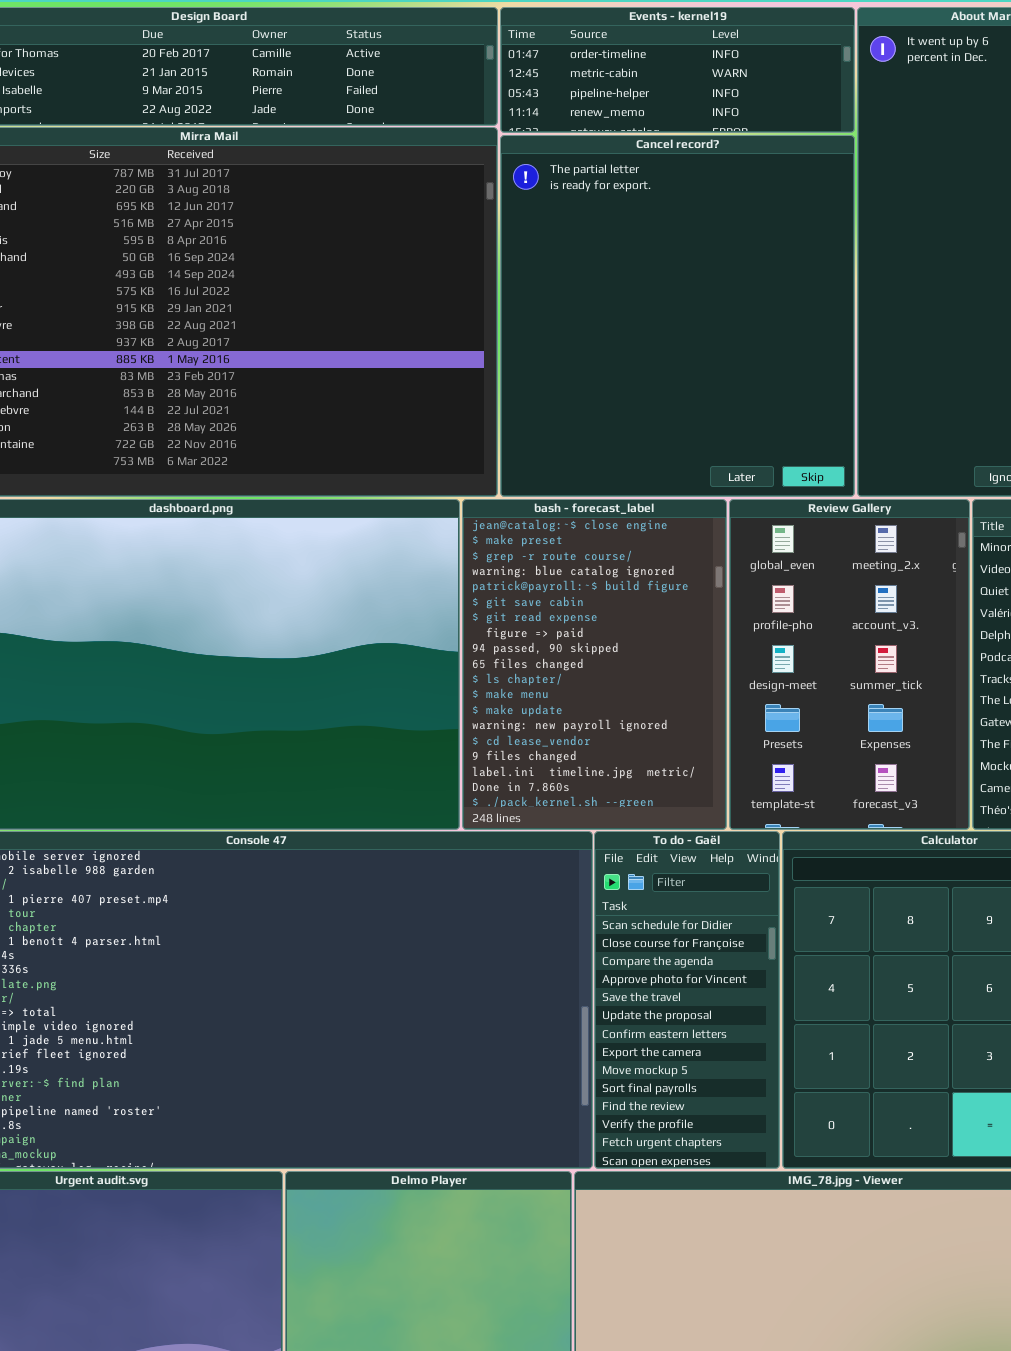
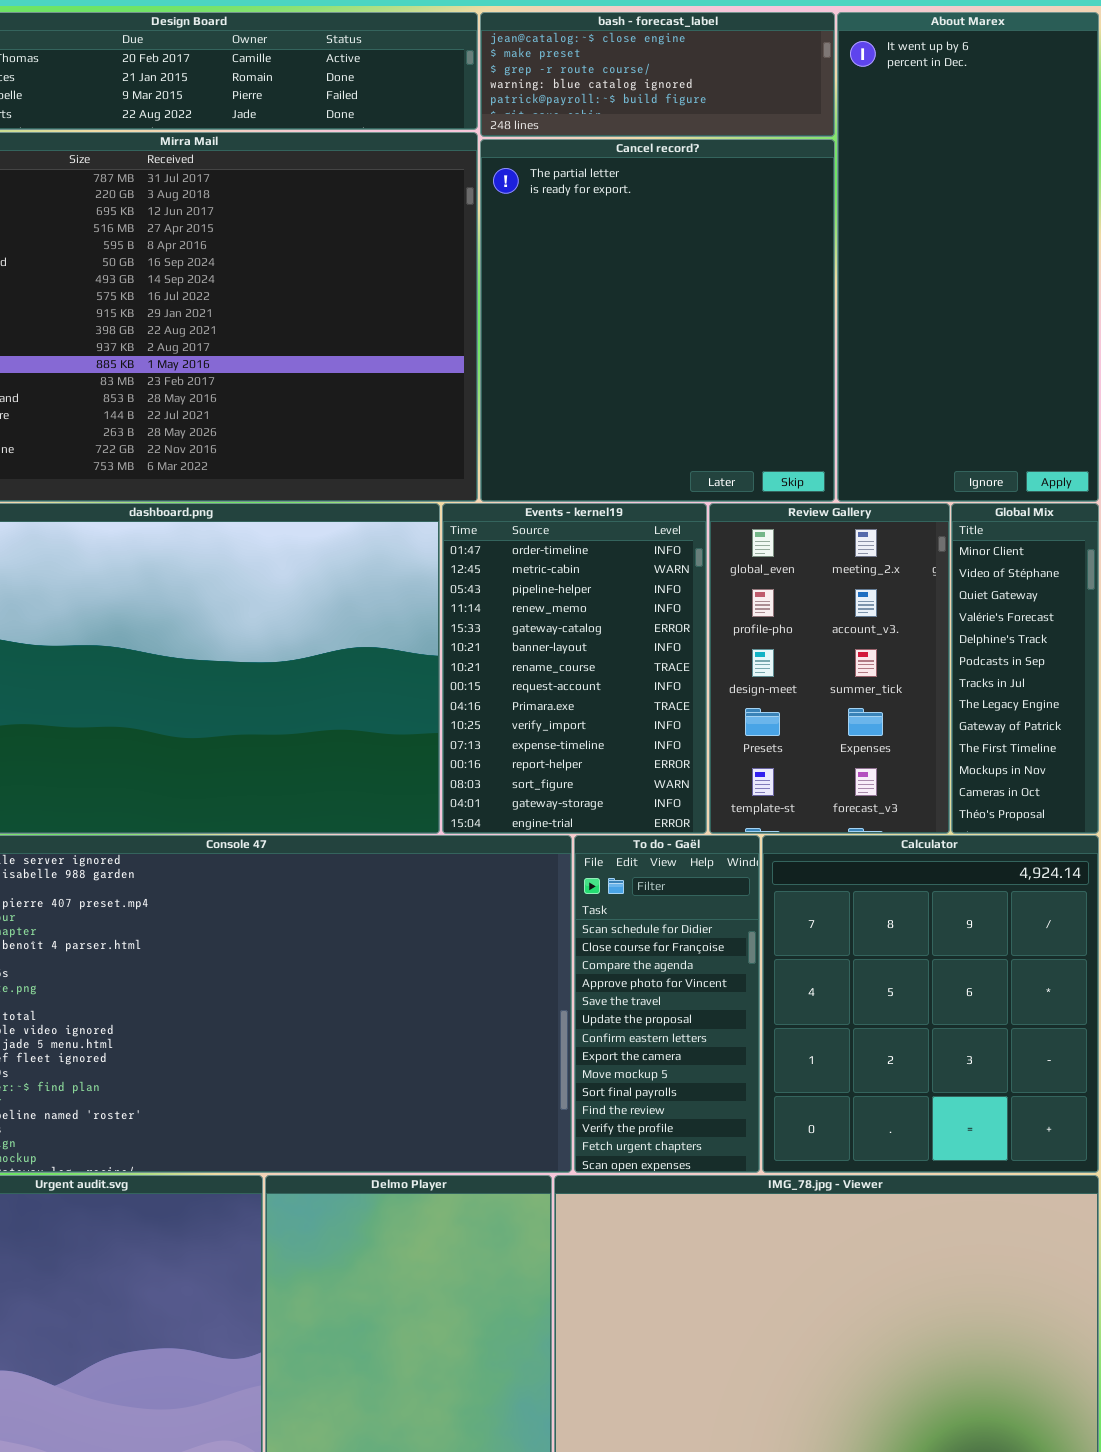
Events - kernel19: [500,7,855,133] -> [442,503,707,834], moved, resized
bash - forecast_label: [462,499,727,830] -> [480,12,835,137], moved, resized

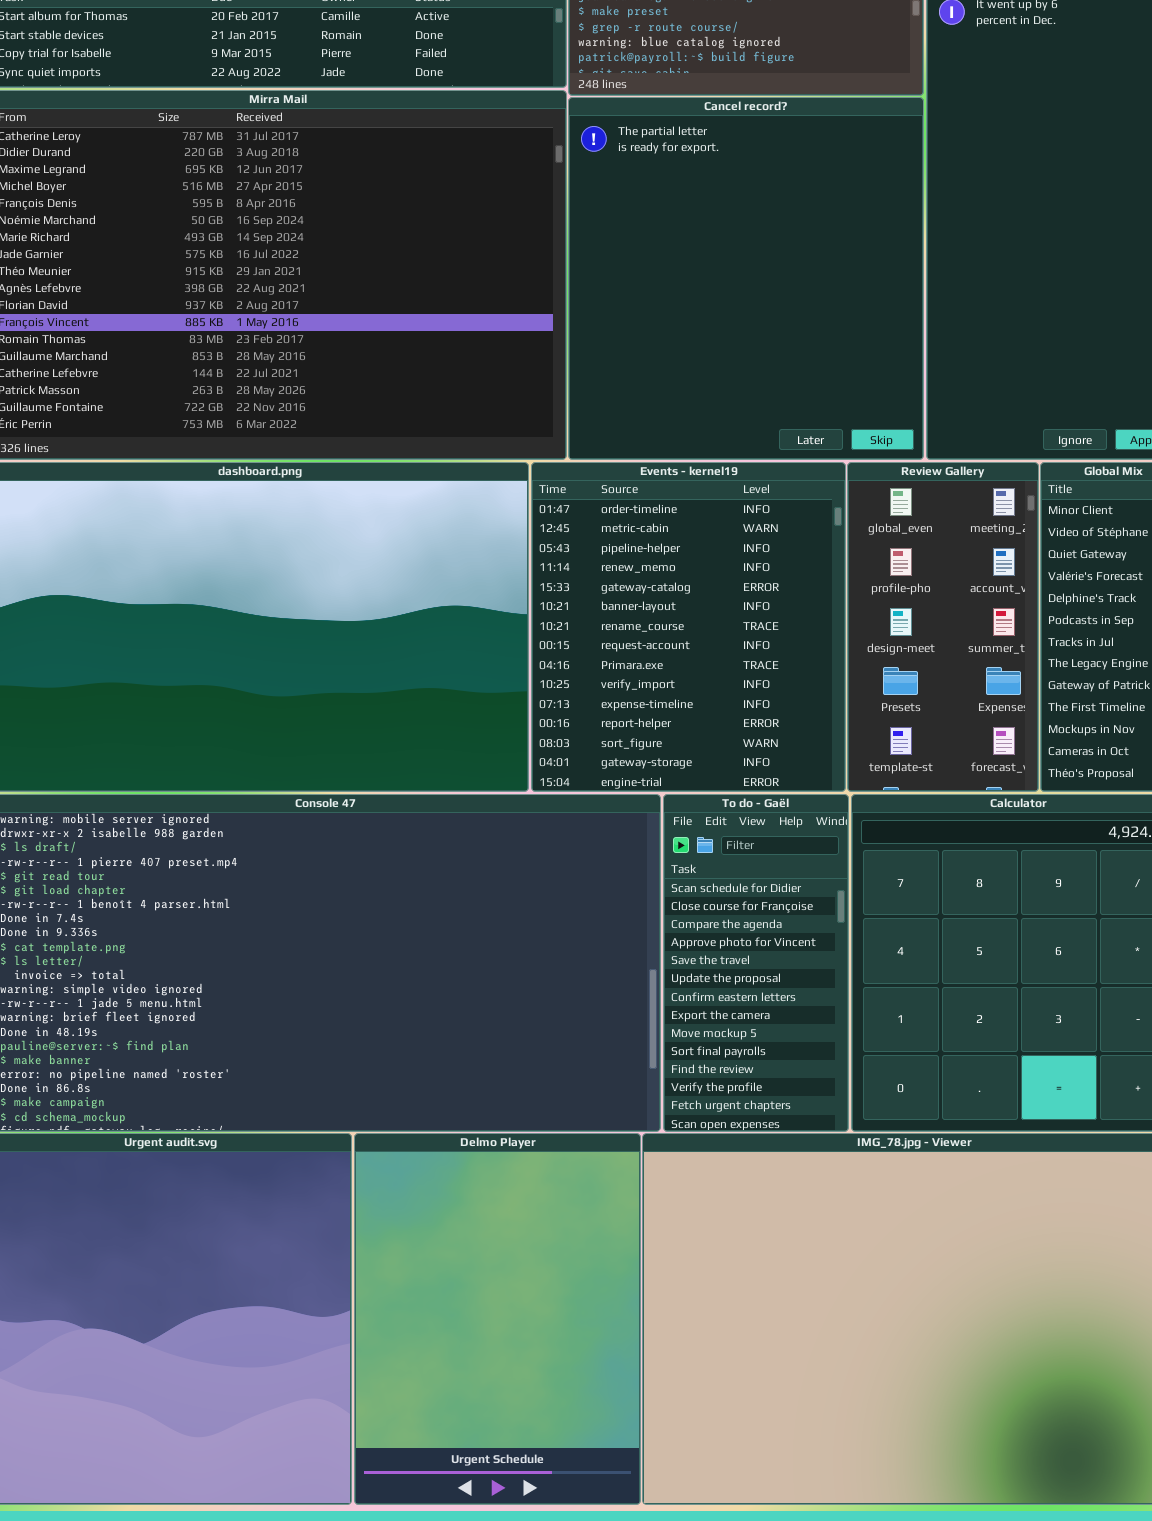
Events - kernel19: [442,503,707,834] -> [531,462,846,792], resized
Review Gallery: [709,503,950,834] -> [847,462,1039,792], resized

